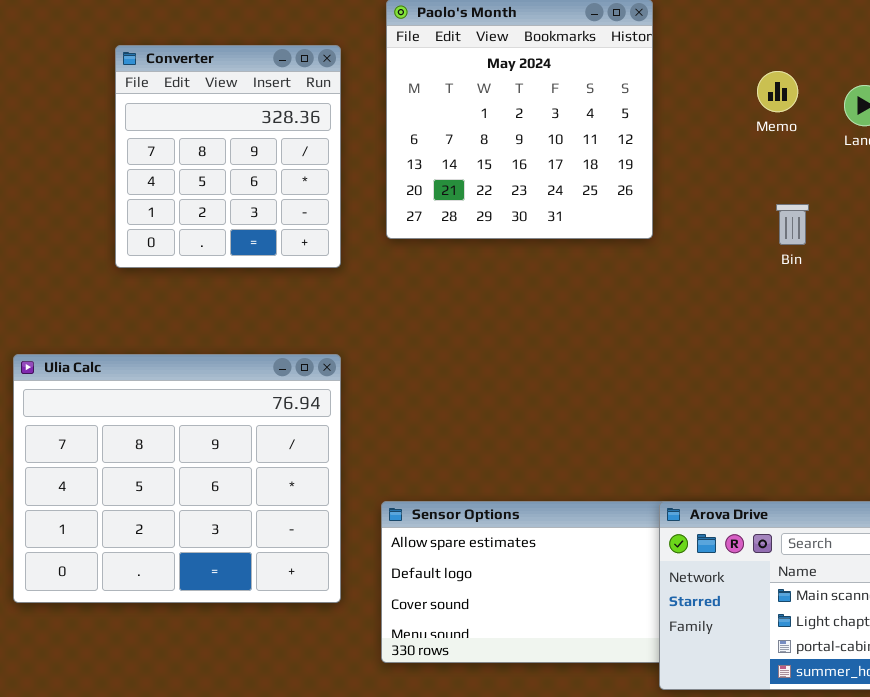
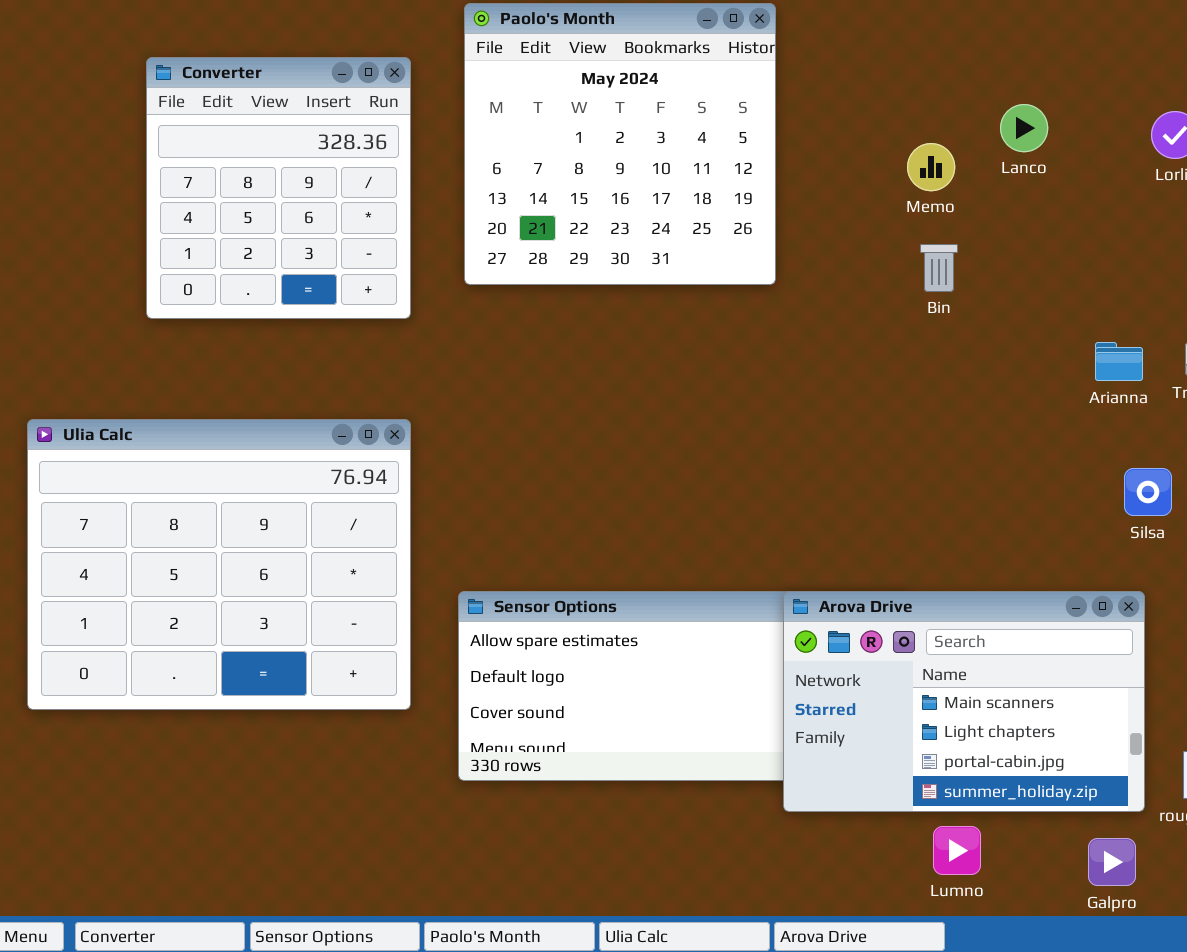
Memo: [757,71,798,112] -> [907,143,955,191], moved

